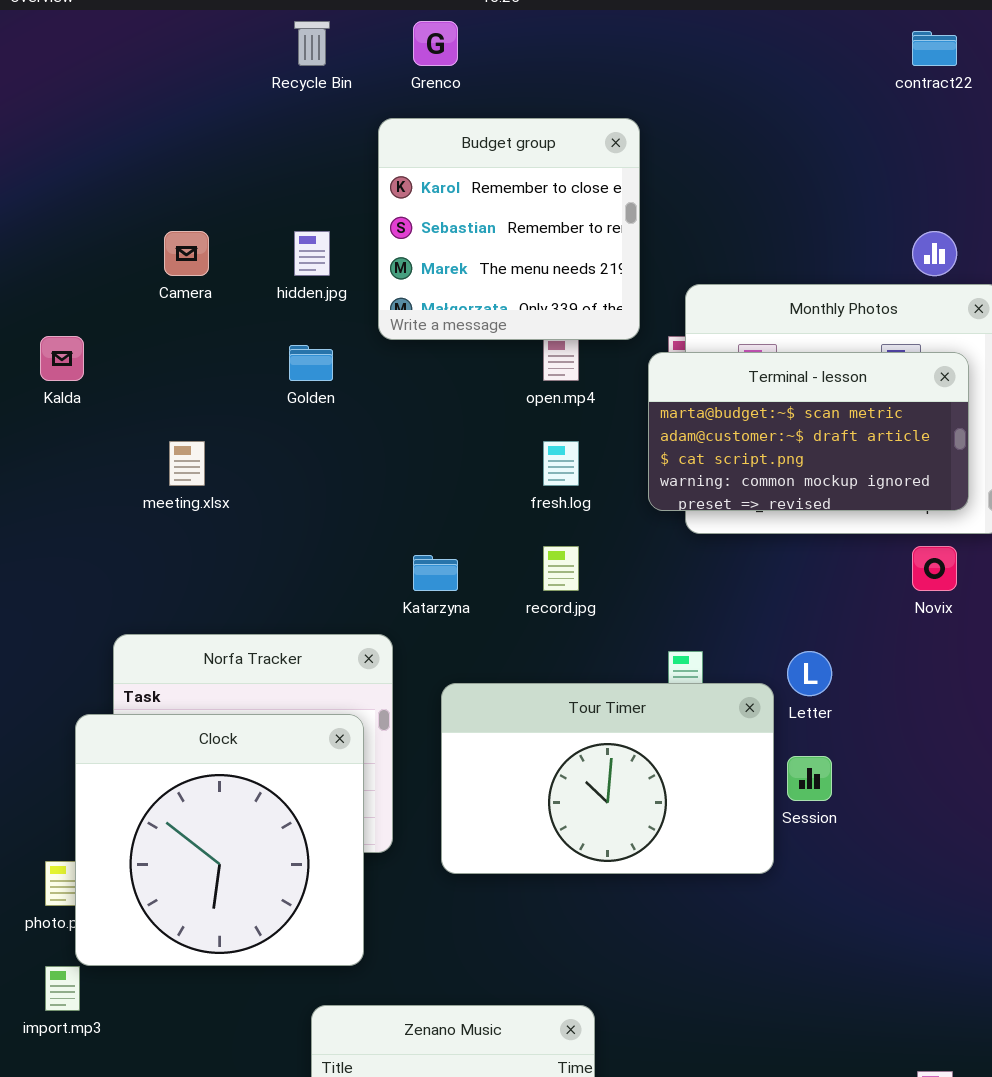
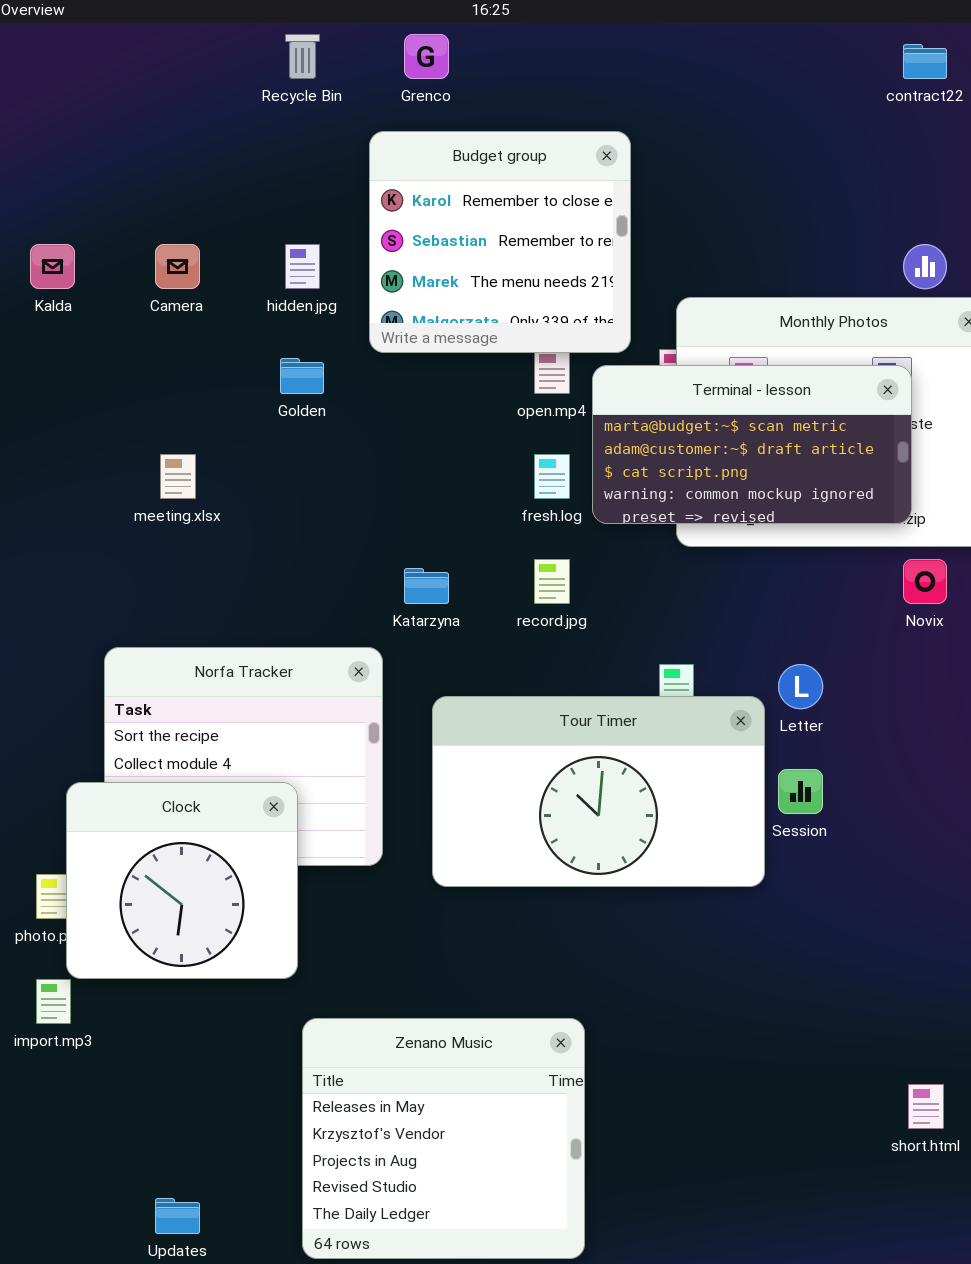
Kalda: [40,336,84,381] -> [30,244,75,289], moved
Terminal - lesson: [648,352,969,511] -> [592,365,912,524], moved
Clock: [75,714,364,966] -> [66,782,298,979], resized

